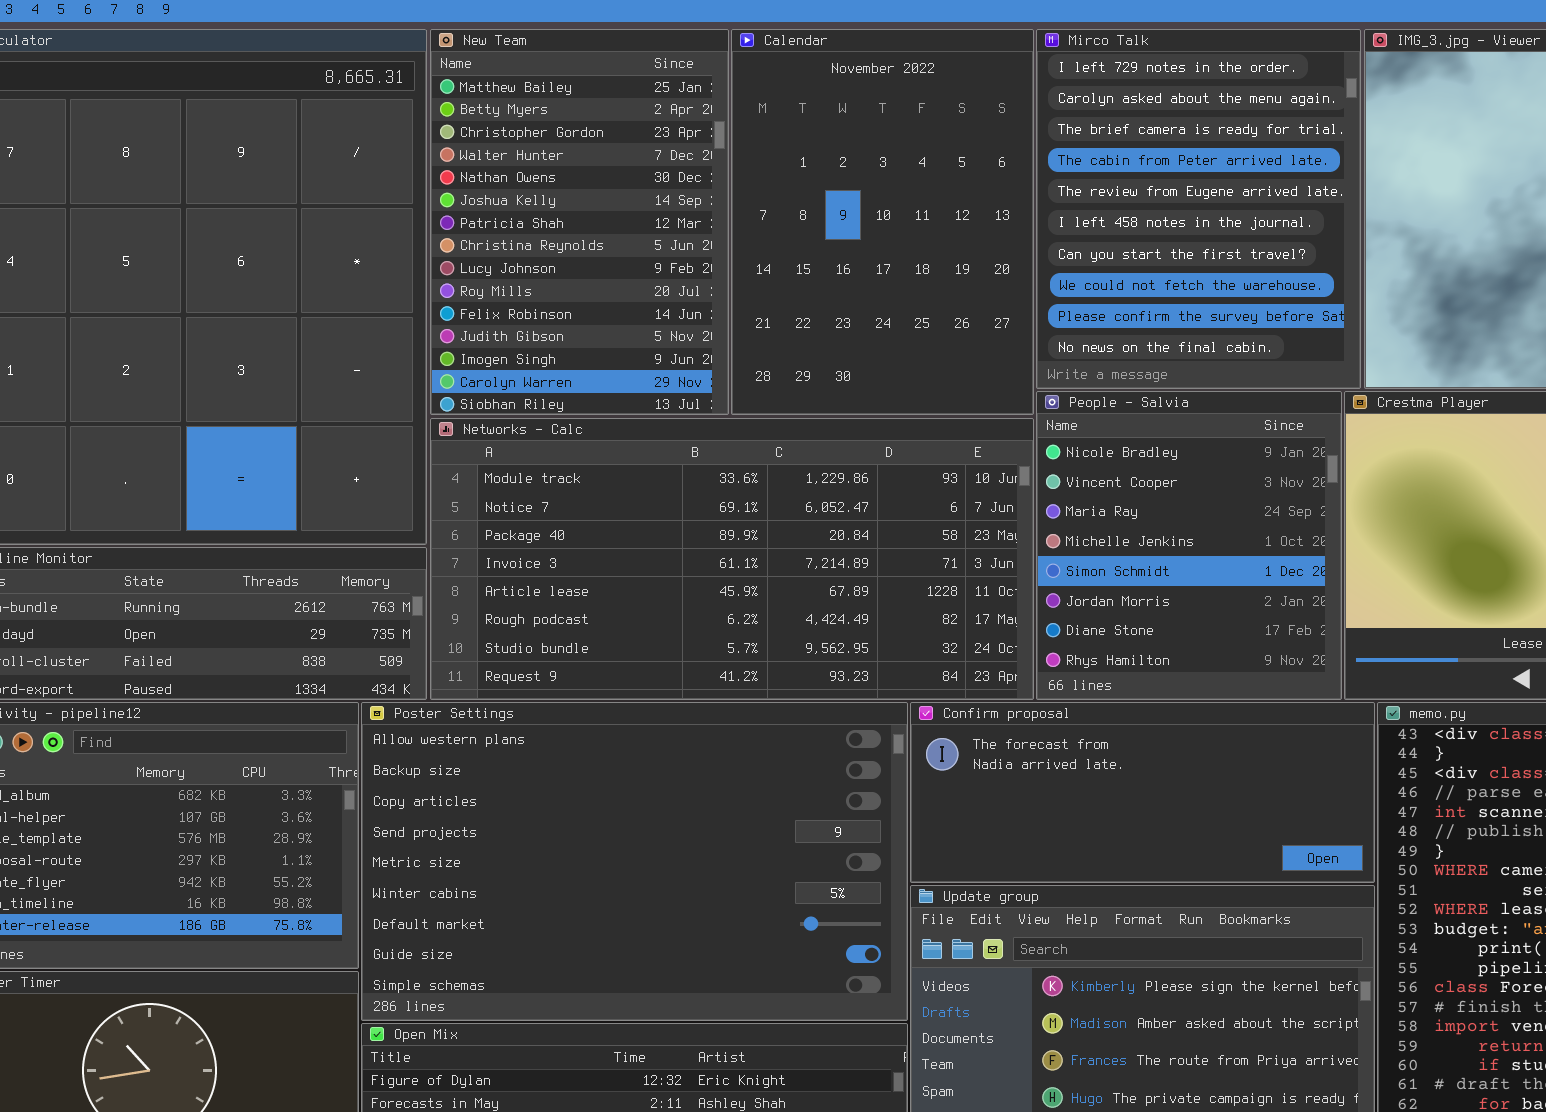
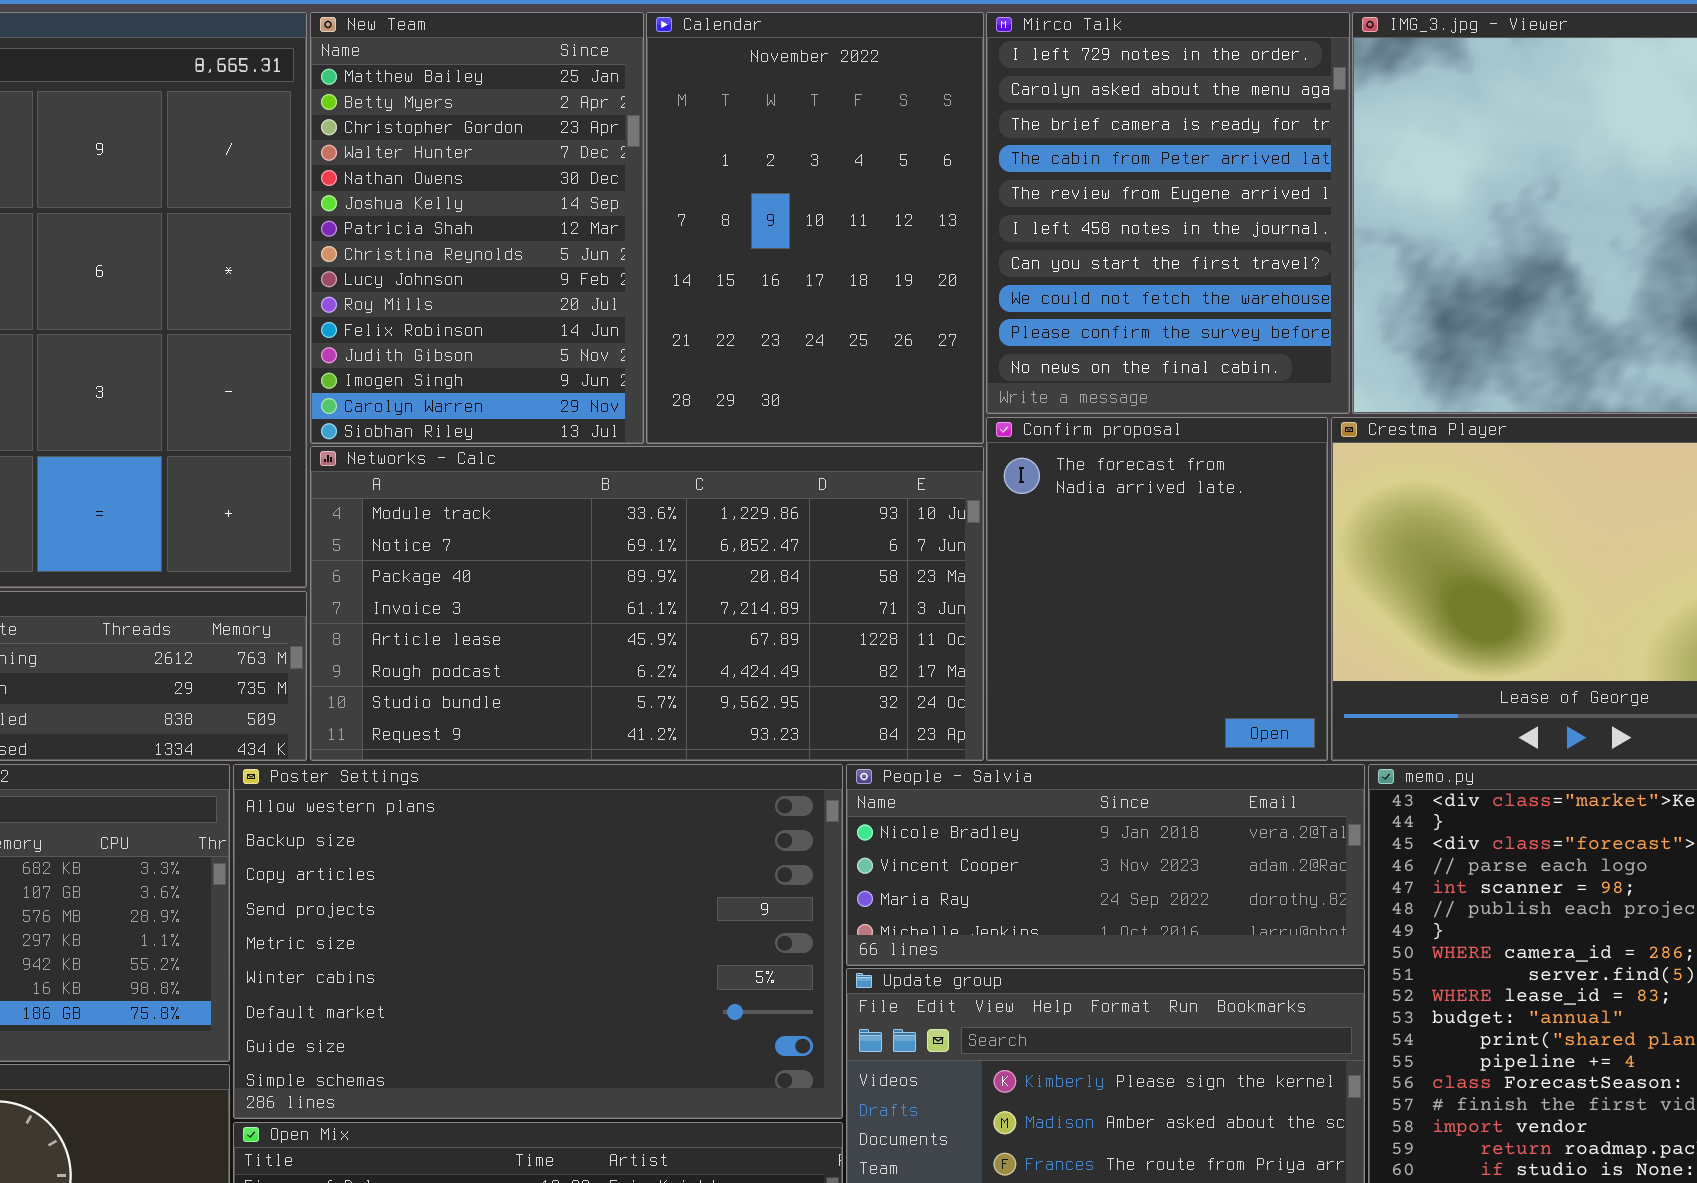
People - Salvia: [1036,391,1342,700] -> [846,764,1365,966], moved, resized
Confirm proposal: [910,702,1375,883] -> [986,417,1328,761], moved, resized

